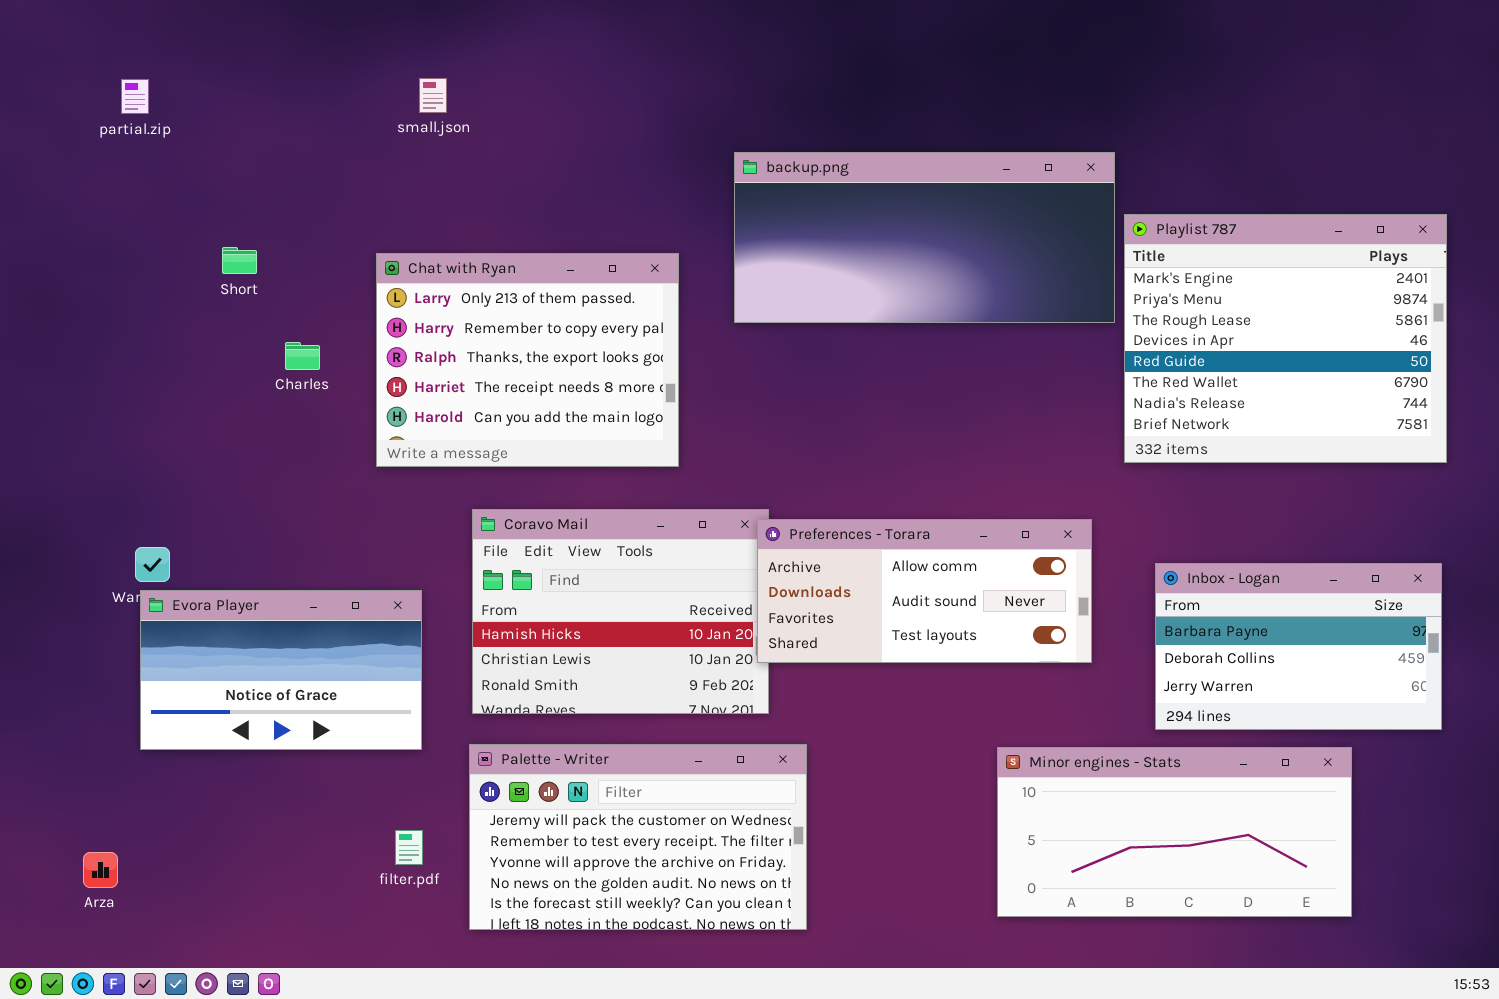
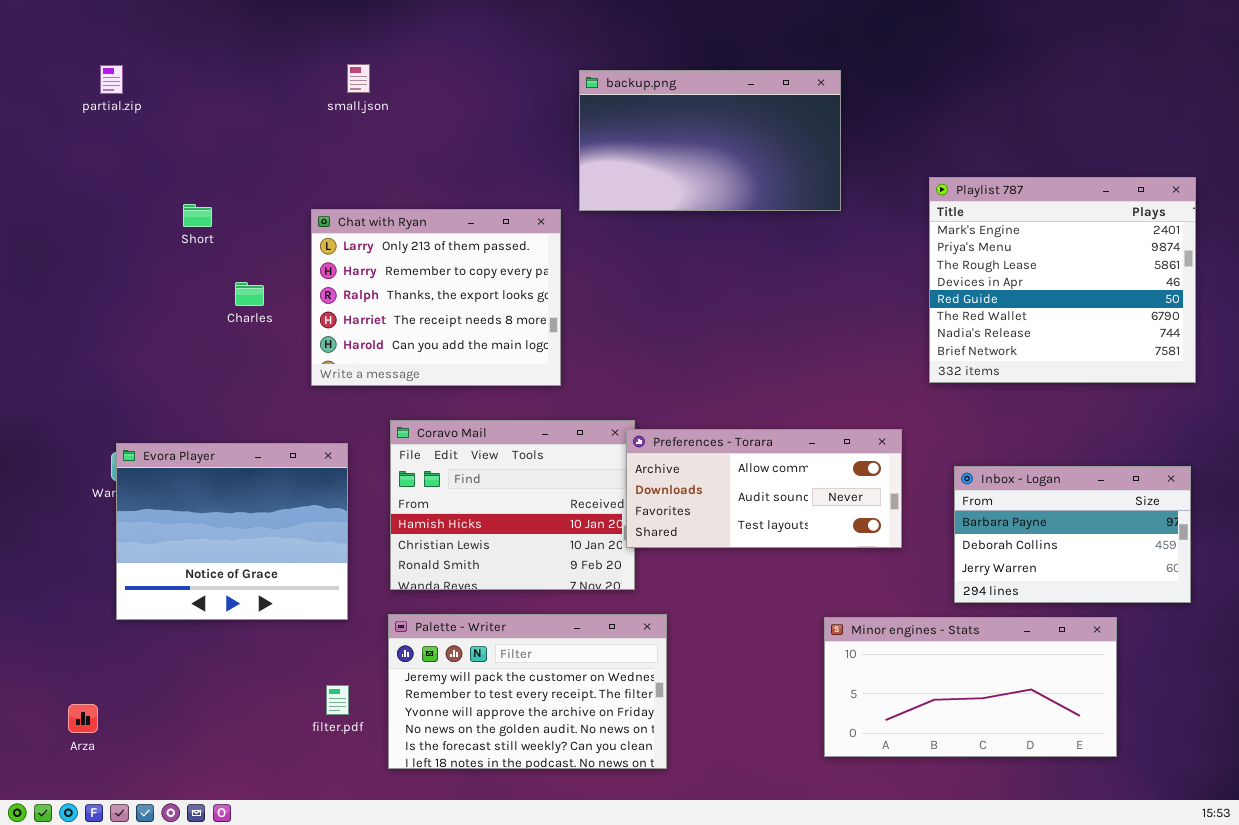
backup.png: [734,152,1115,323] -> [579,70,841,211], moved, resized
Evora Player: [140,590,422,750] -> [116,443,348,620], resized

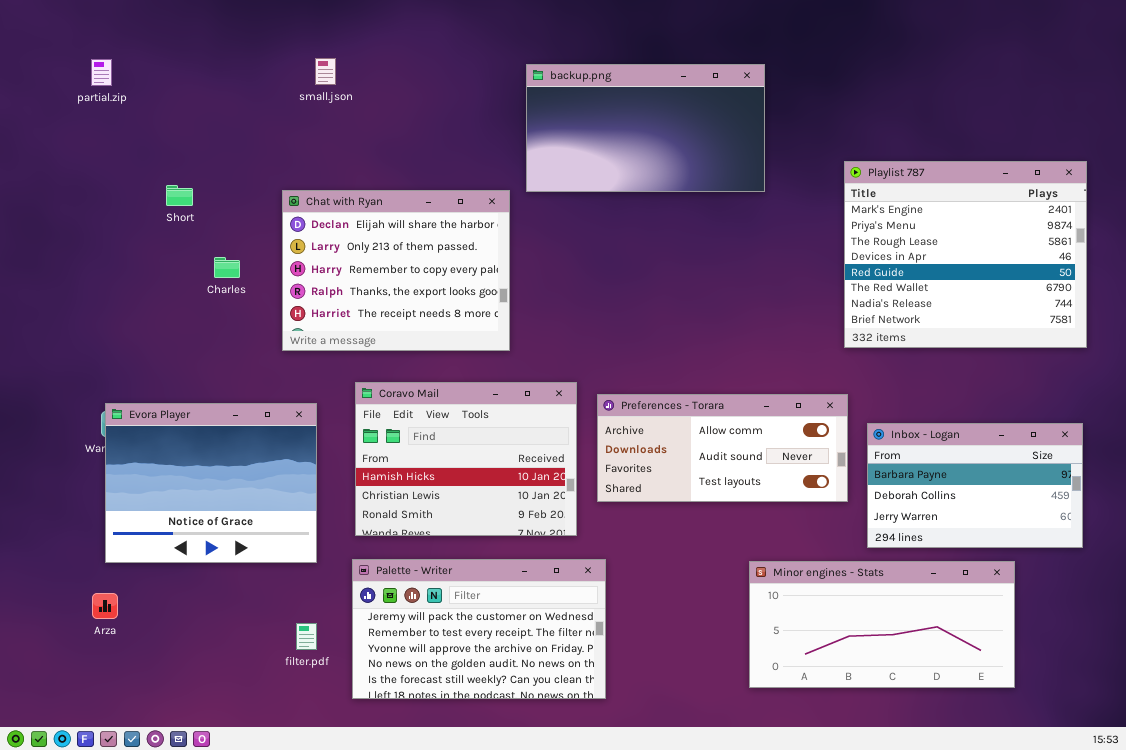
Chat with Ryan: [311,209,561,386] -> [282,190,510,351], scrolled up 1 row
Preferences - Torara: [626,429,902,548] -> [597,394,848,502], moved
Arza: [68,704,98,733] -> [92,593,118,619], moved

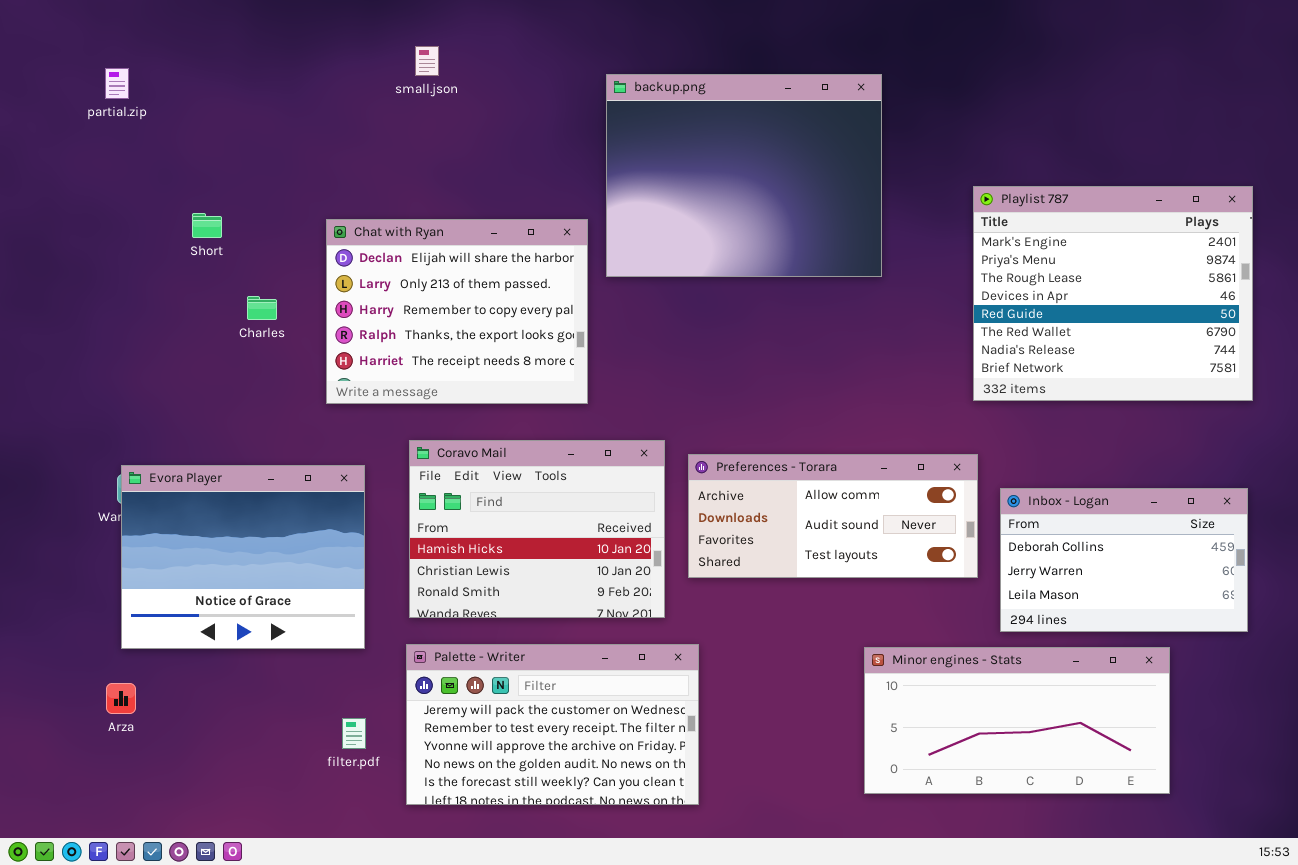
small.json: [315,58,336,85] -> [415,46,439,76], moved
backup.png: [526,64,765,192] -> [606,74,882,277], resized
Inbox - Logan: [867,423,1083,548] -> [1000,488,1248,632], scrolled down 1 row

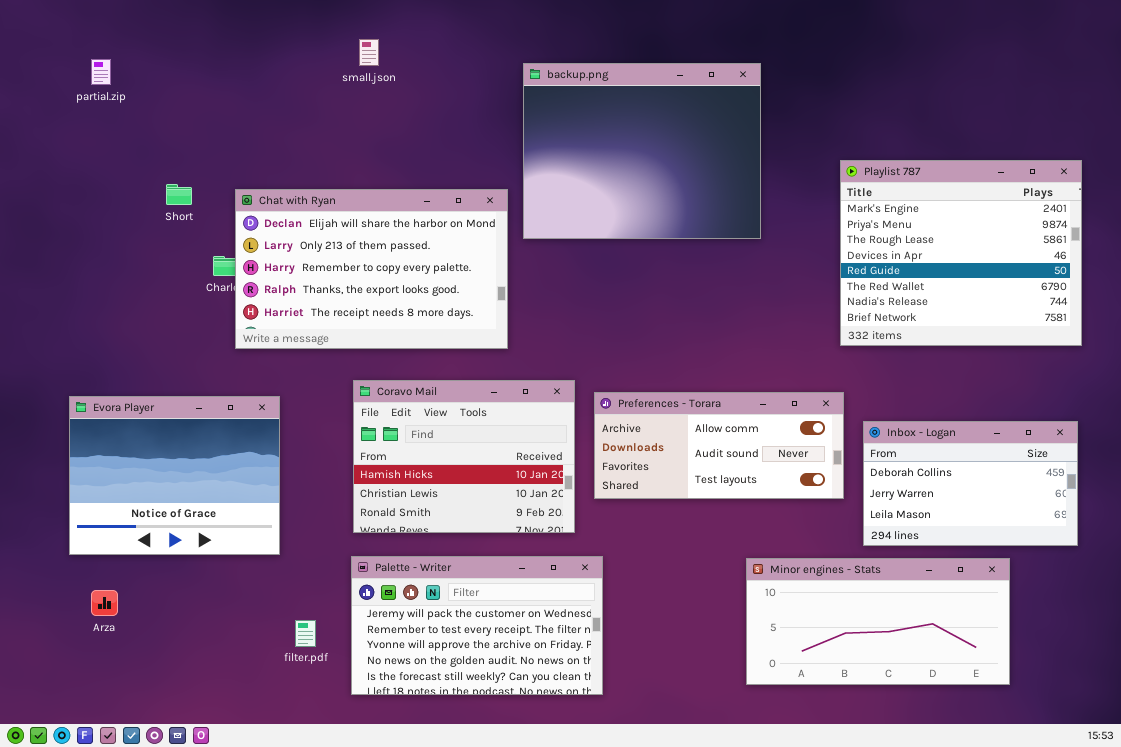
Chat with Ryan: [326,219,588,404] -> [235,189,508,349], resized
Evora Player: [121,465,365,649] -> [69,396,280,555], moved

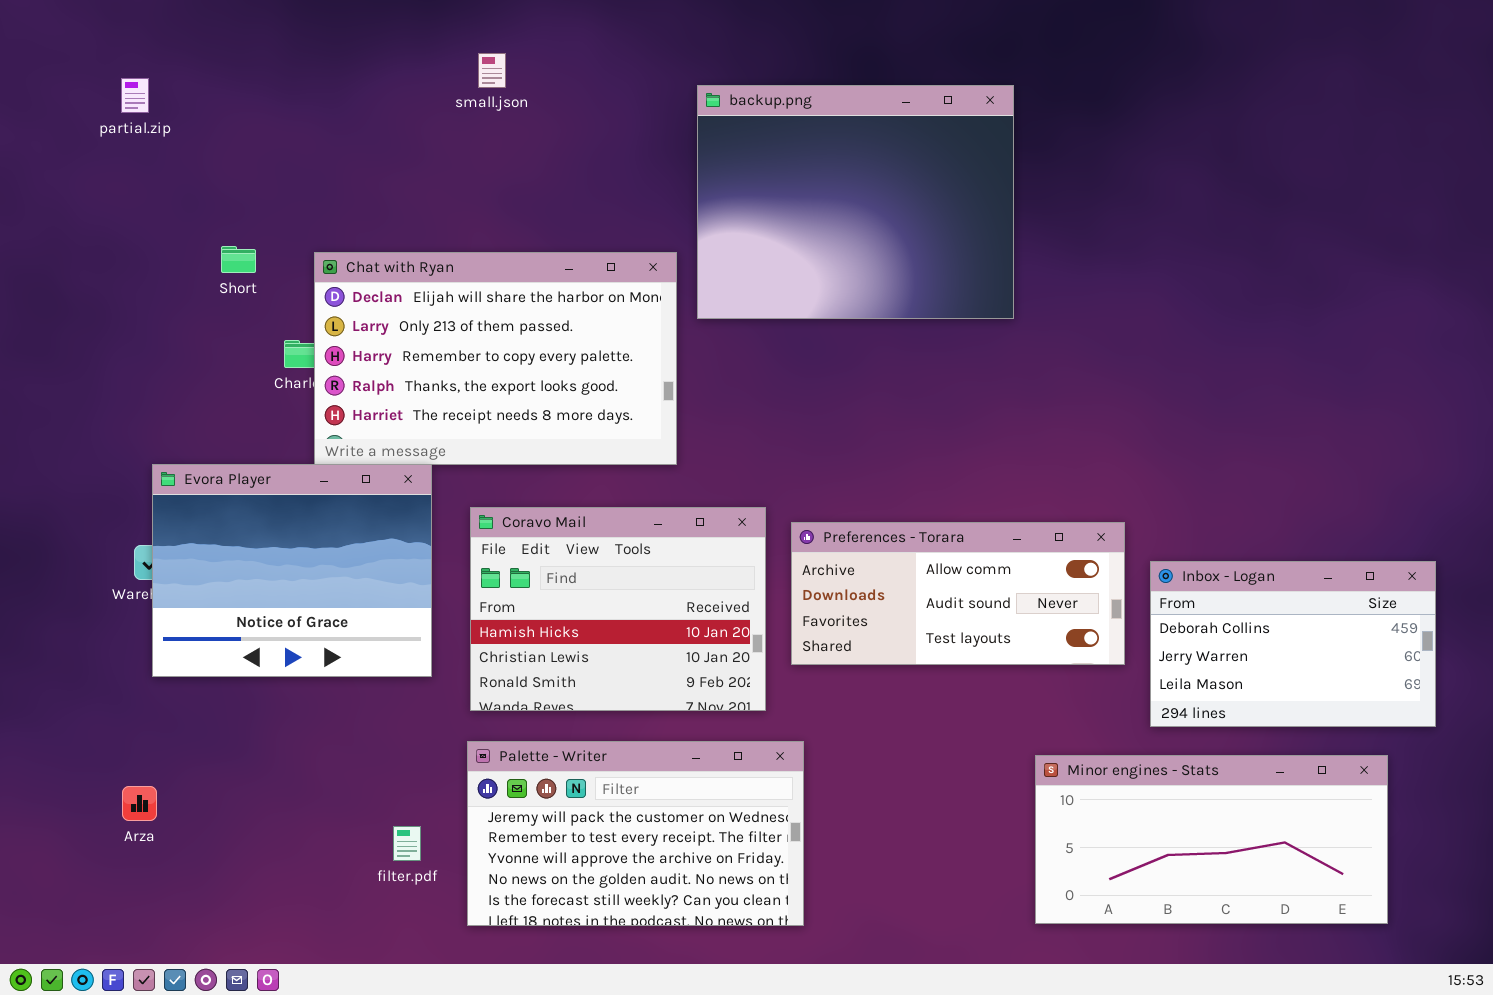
Playlist 787: [840,160,1082,346] -> none, closed
Evora Player: [69,396,280,555] -> [152,464,432,677], moved
Minor engines - Stats: [746,558,1010,685] -> [1035,755,1388,924], moved

